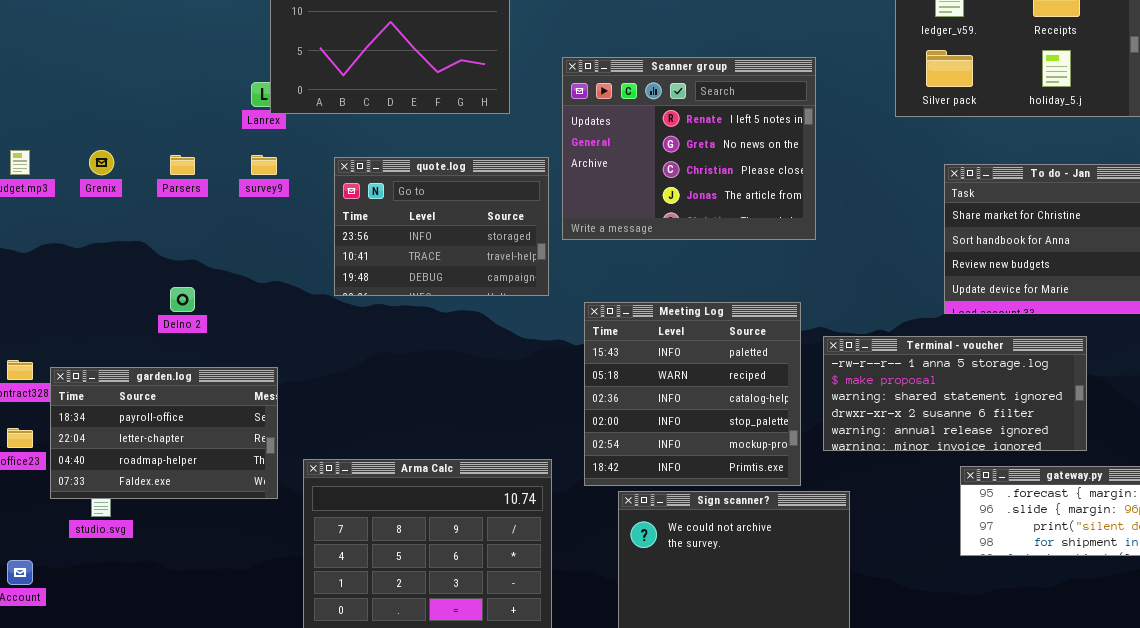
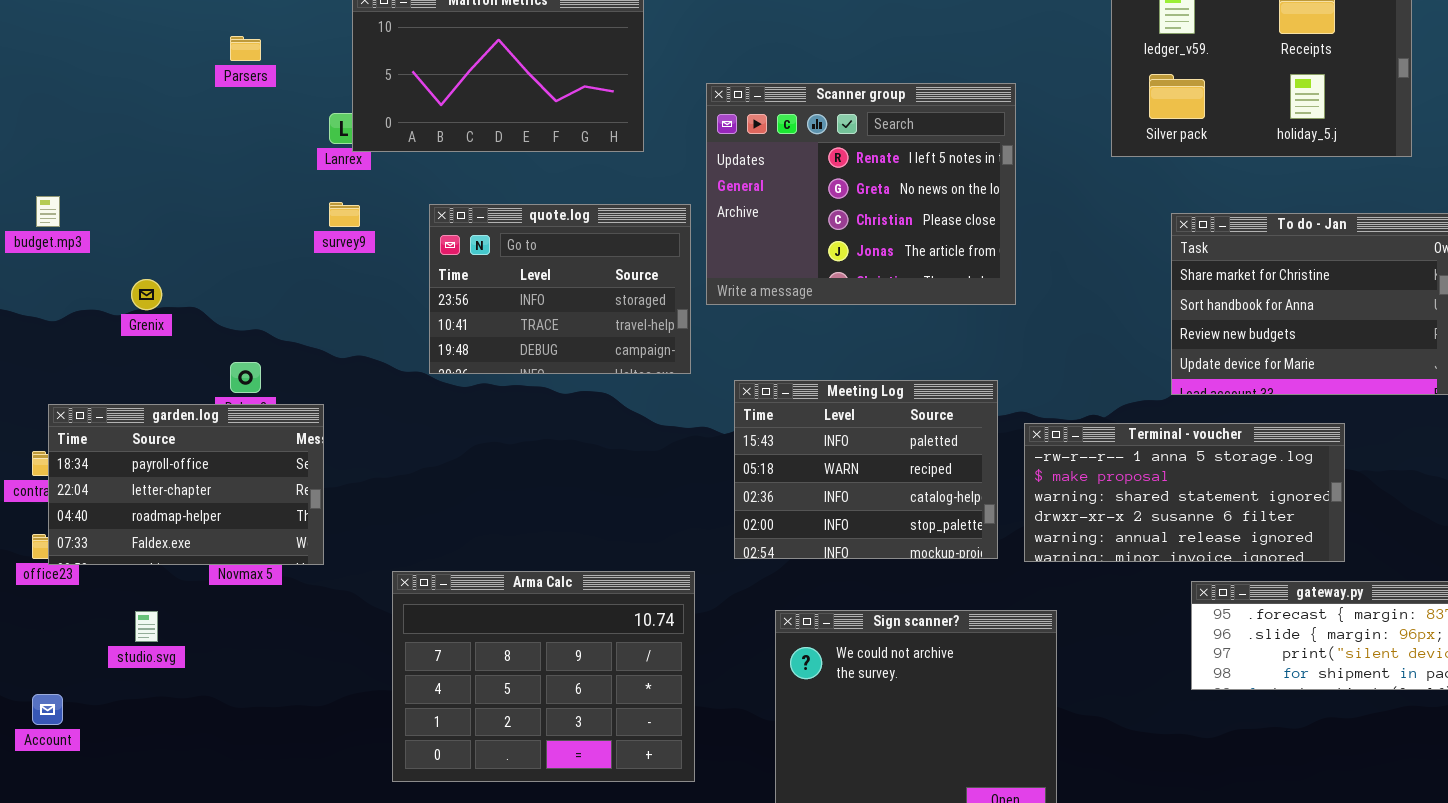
Grenix: [89,150,114,175] -> [131,279,162,310], moved
Parsers: [170,155,195,175] -> [230,36,261,61], moved
Meeting Log: [584,302,801,486] -> [734,380,998,559], resized
garden.log: [50,367,278,499] -> [48,404,324,565], moved

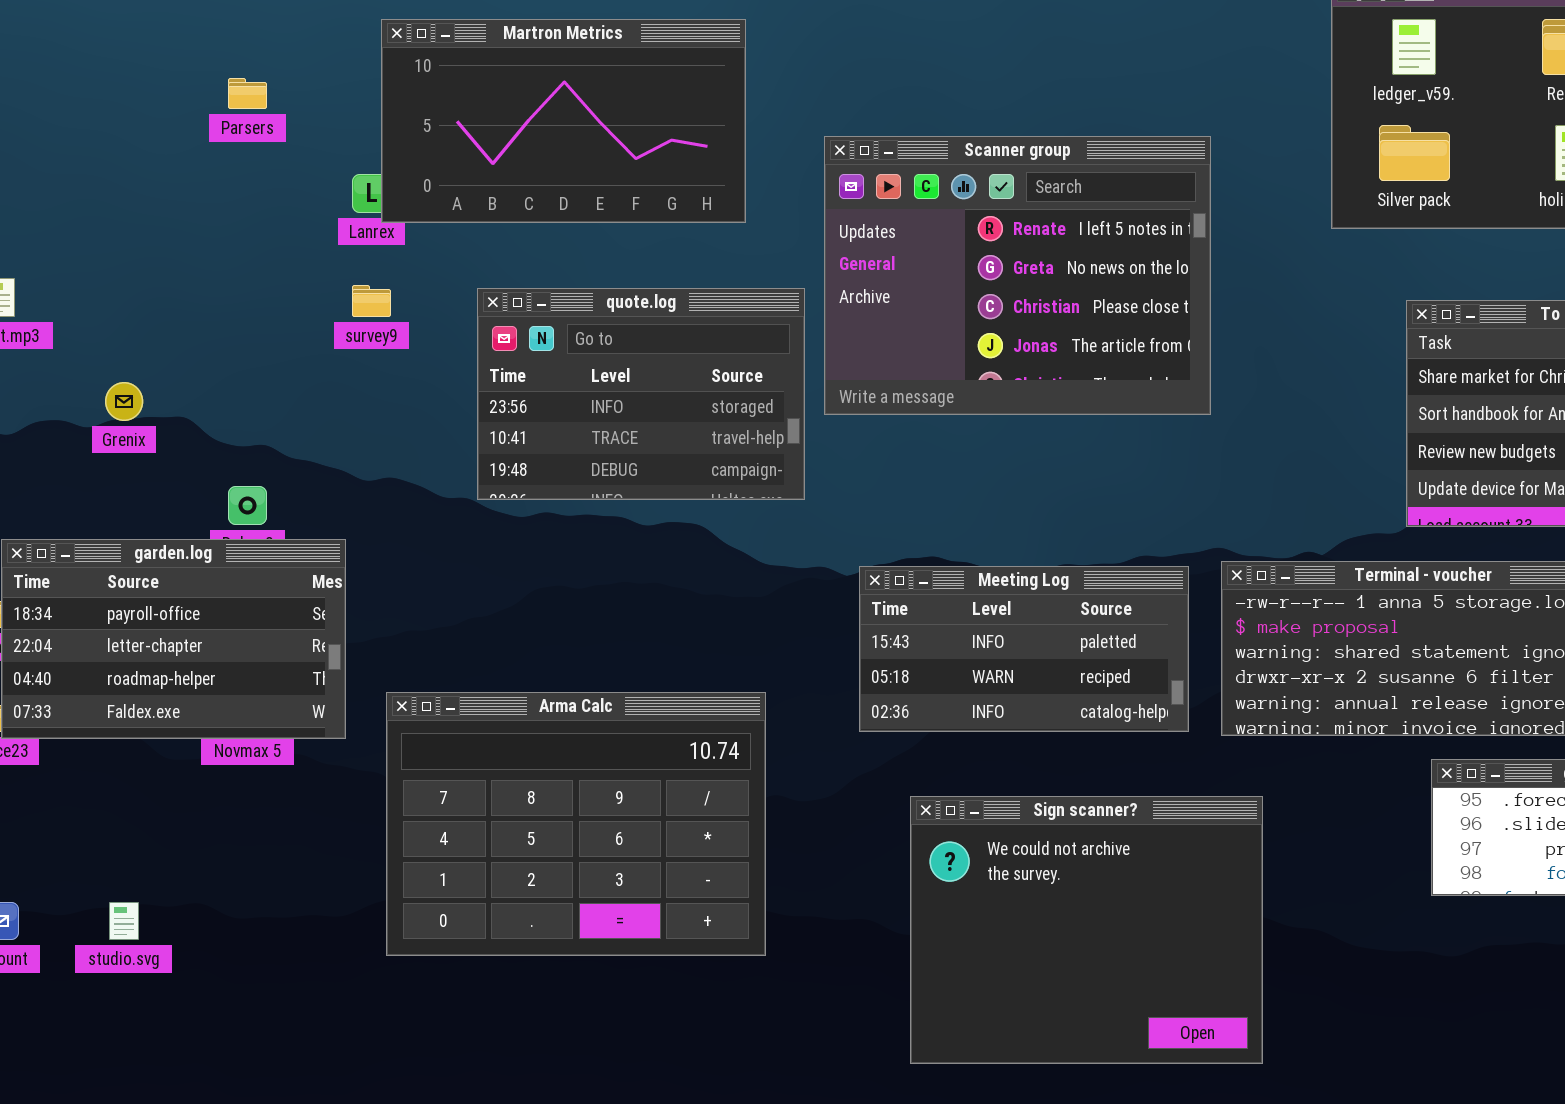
Meeting Log: [734,380,998,559] -> [859,566,1189,732], resized
Arma Calc: [392,571,695,782] -> [386,692,766,956], moved
studio.svg: [135,611,158,642] -> [109,902,139,940], moved

